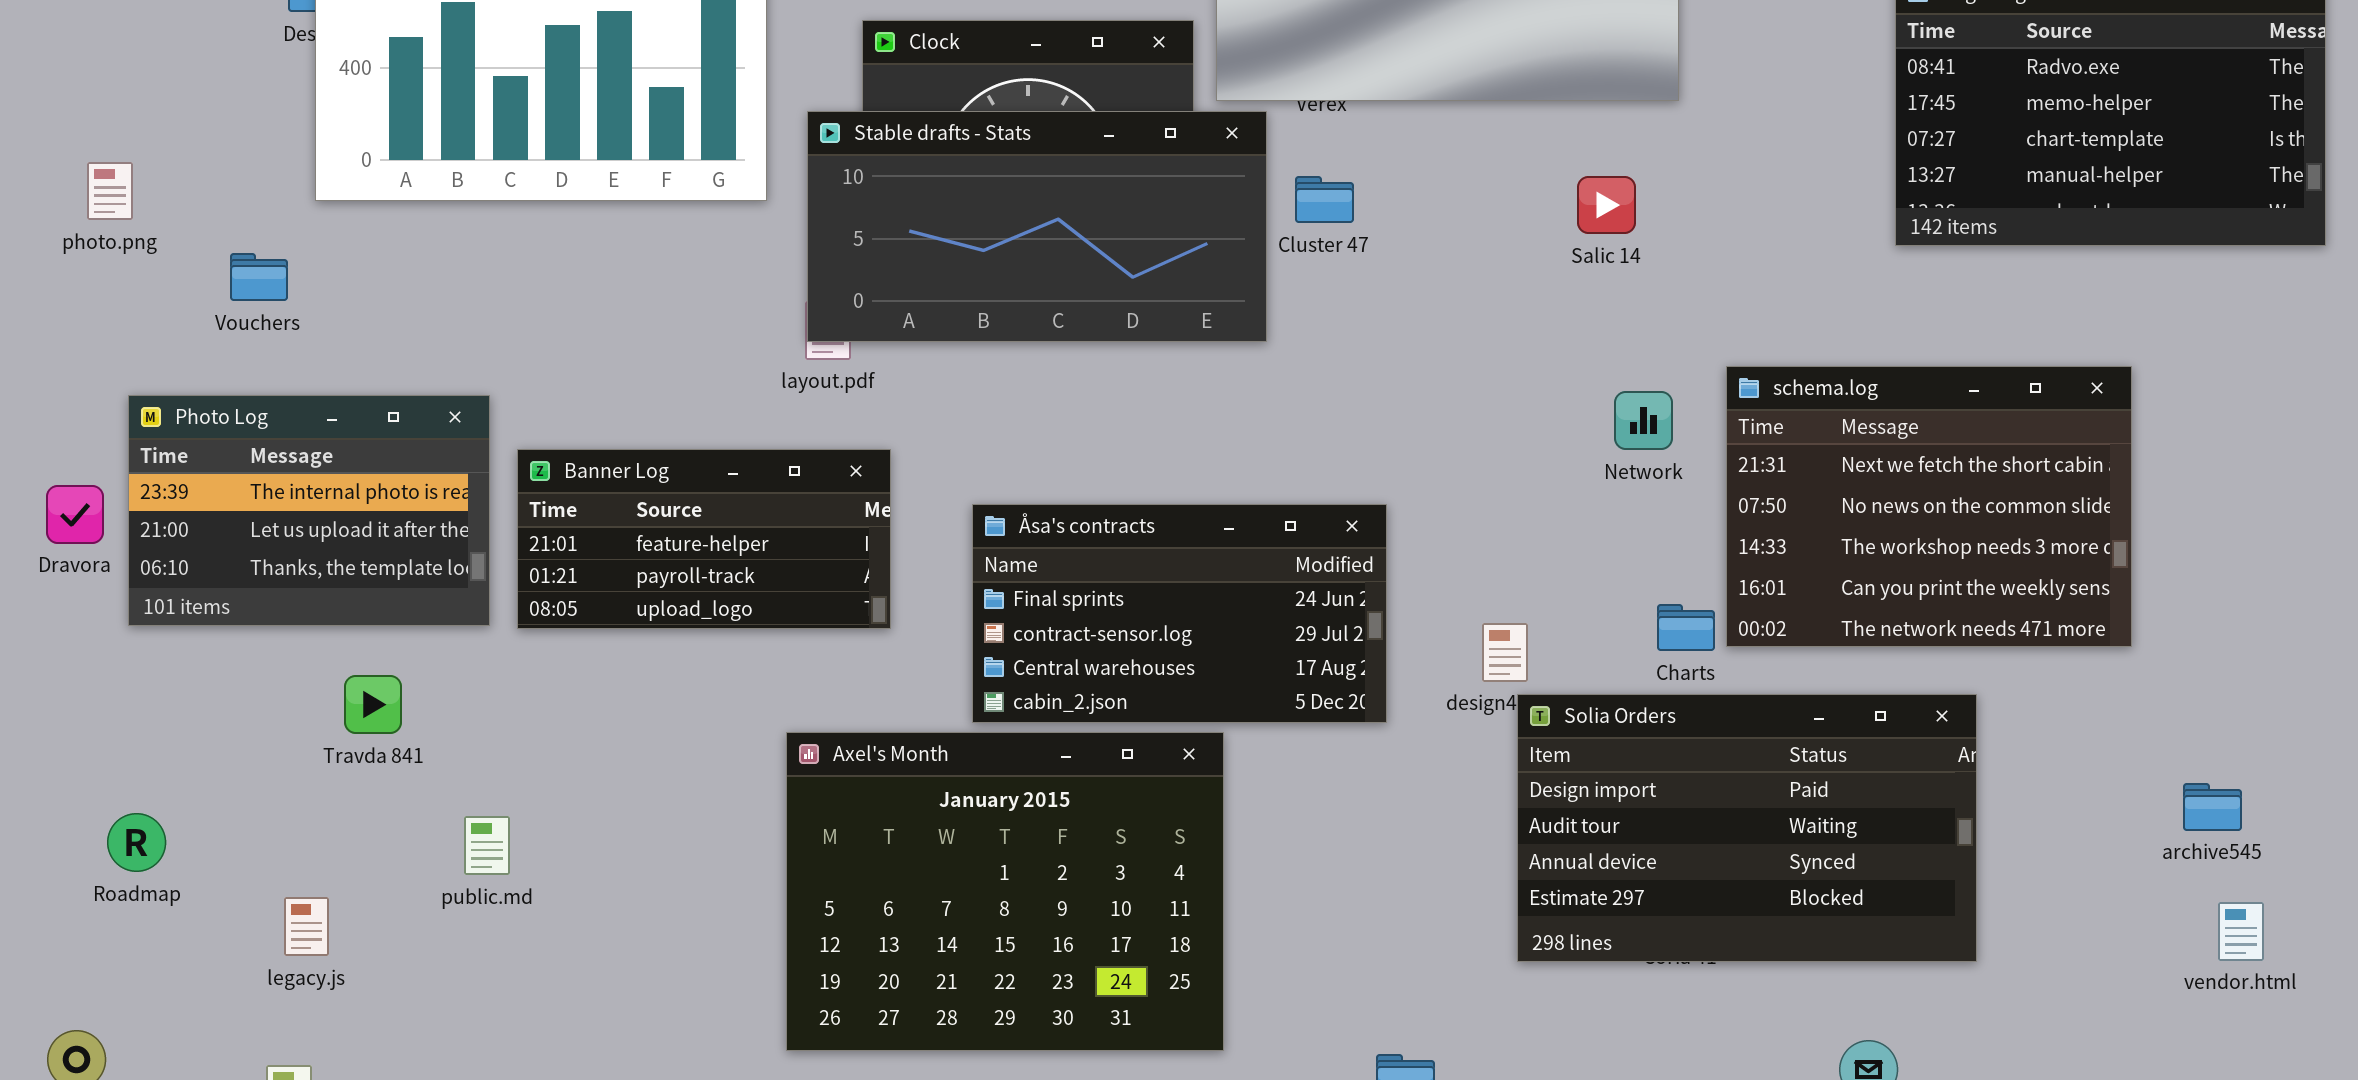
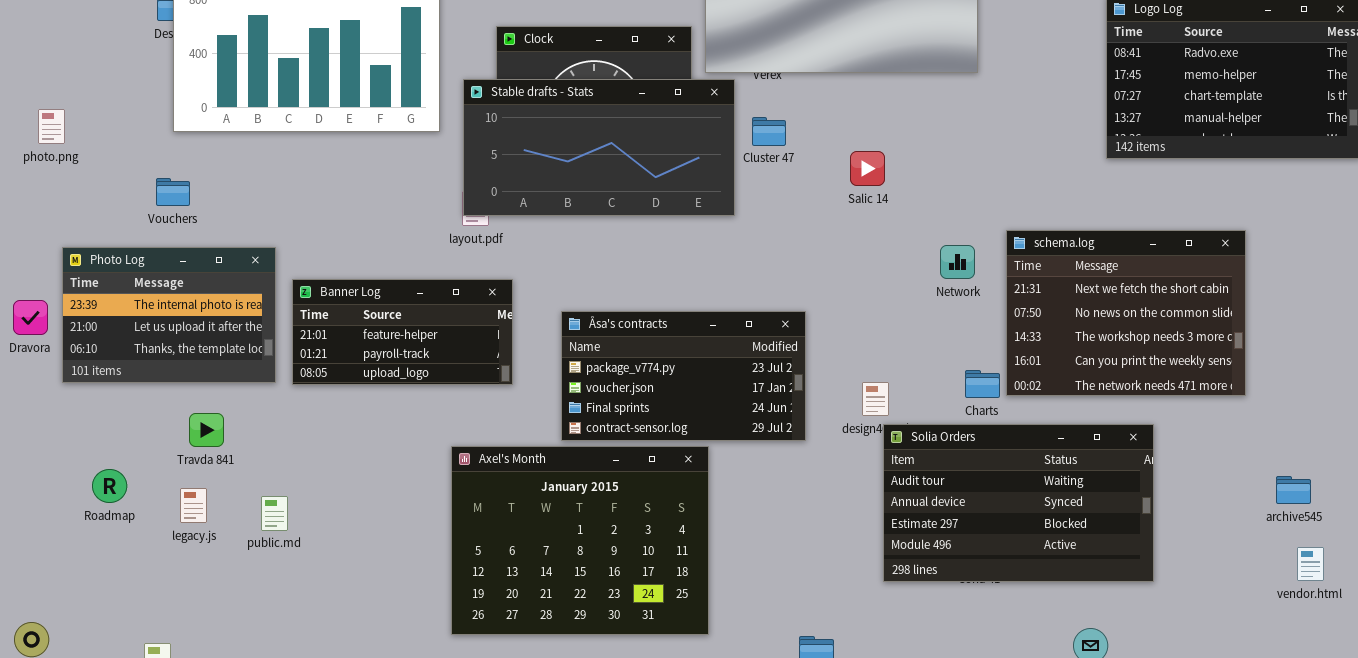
Salic 14: [1577,176,1636,234] -> [850,151,885,186], moved
Vouchers: [230,253,288,301] -> [156,178,190,206], moved
Åsa's contracts: [972,504,1387,723] -> [561,311,806,441], scrolled up 2 rows
Solia Orders: [1517,694,1977,962] -> [883,424,1154,582], scrolled down 1 row
Roadmap: [107,813,166,872] -> [92,469,127,503], moved
legacy.js: [284,897,329,956] -> [180,488,207,523], moved

